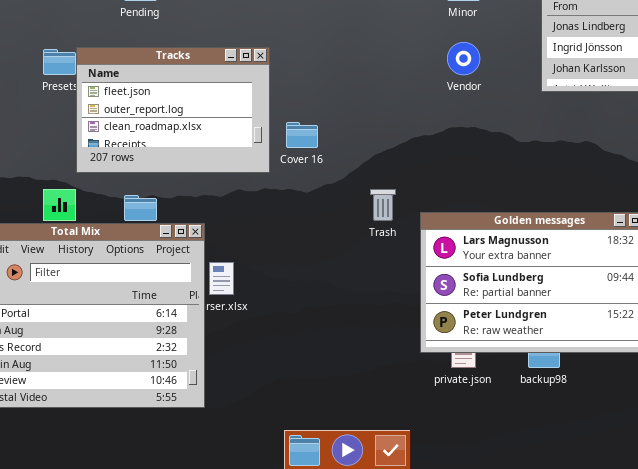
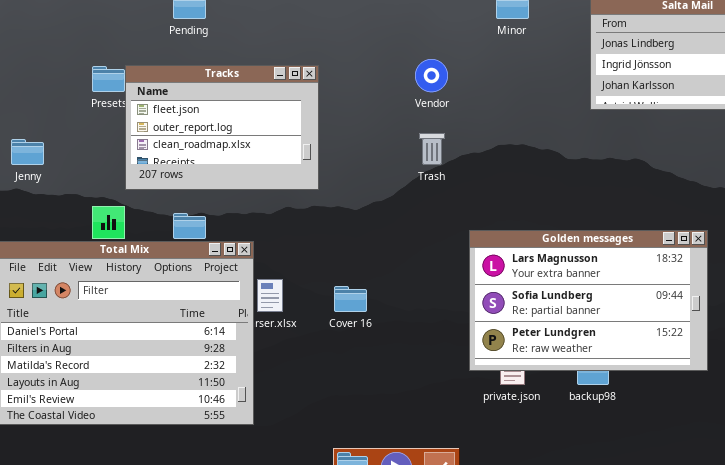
Vendor: [447,42,480,75] -> [415,59,448,92], moved
Cover 16: [286,122,318,148] -> [334,286,367,312], moved
Trash: [370,189,396,221] -> [419,133,445,165], moved

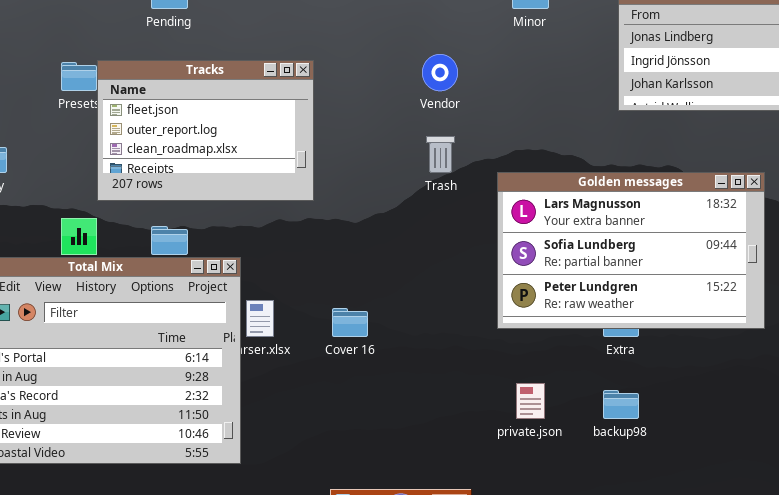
Golden messages: [469,230,708,371] -> [497,172,765,329], moved

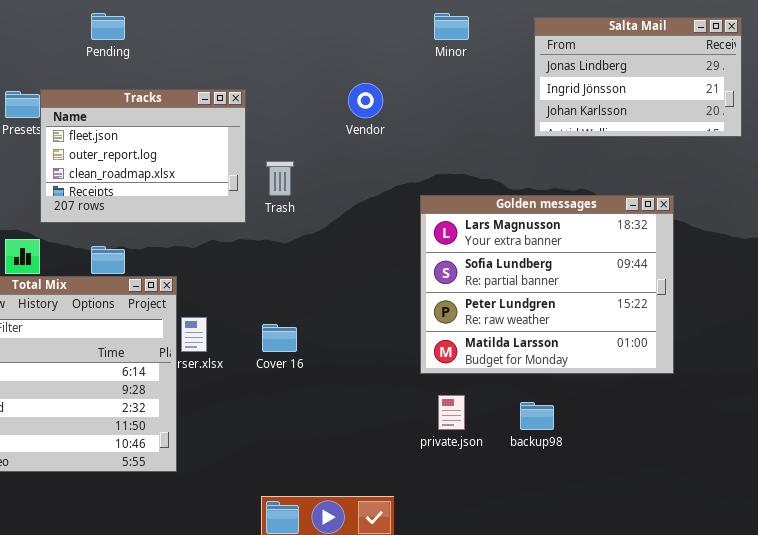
Trash: [426,136,455,173] -> [266,161,294,196], moved
Golden messages: [497,172,765,329] -> [420,195,674,374], resized

